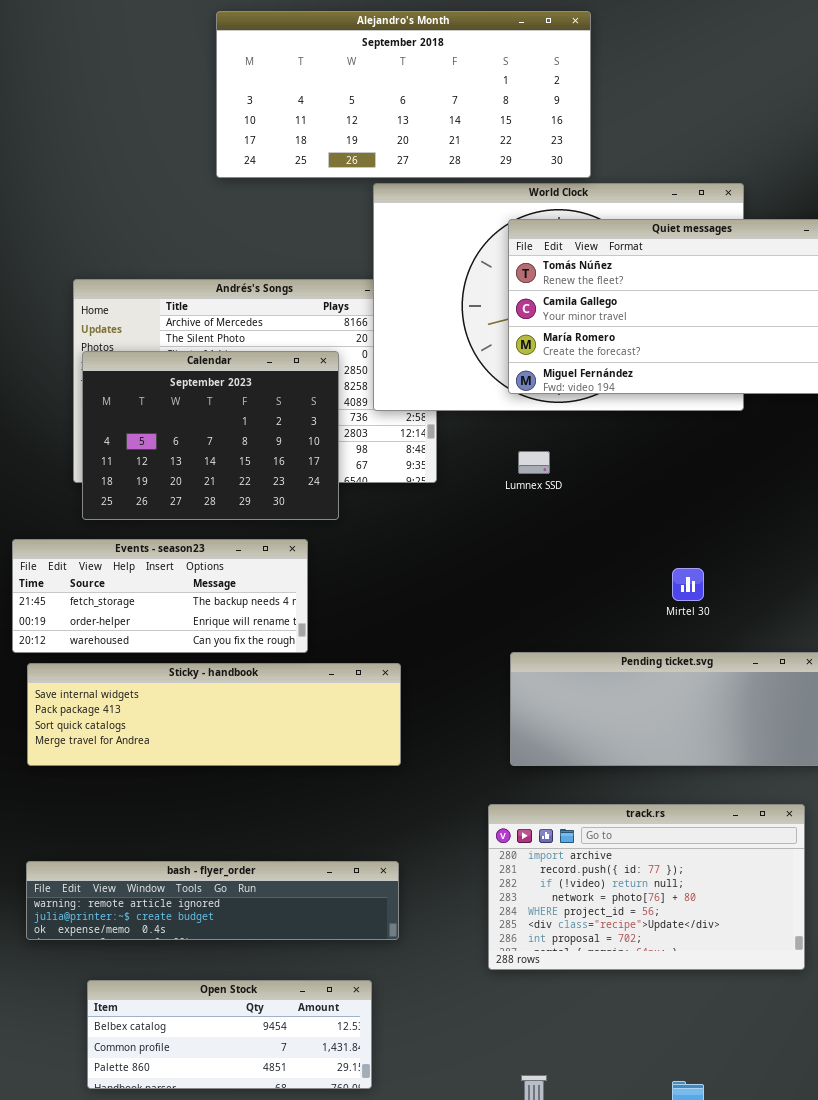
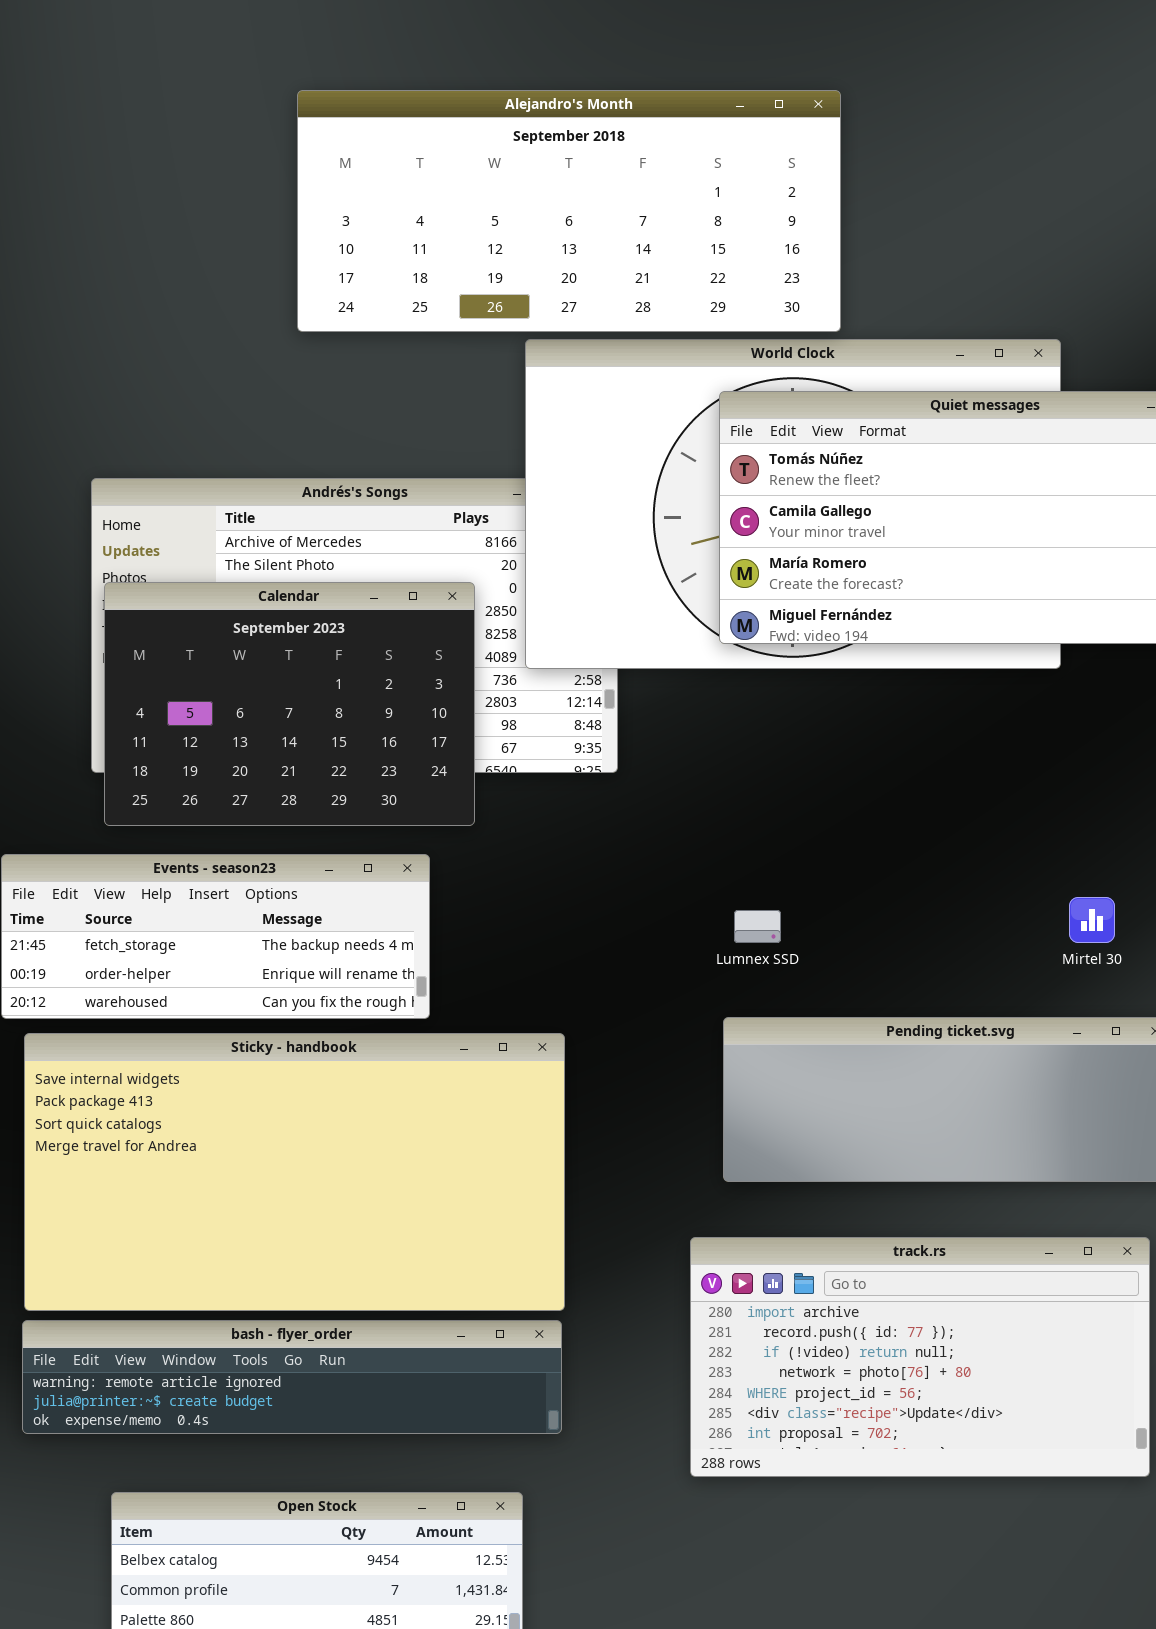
Lumnex SSD: [518,451,550,474] -> [734,910,781,943], moved
Mirtel 30: [672,568,704,601] -> [1069,897,1115,943], moved
Sticky - handbook: [27,663,401,766] -> [24,1033,565,1311], resized

